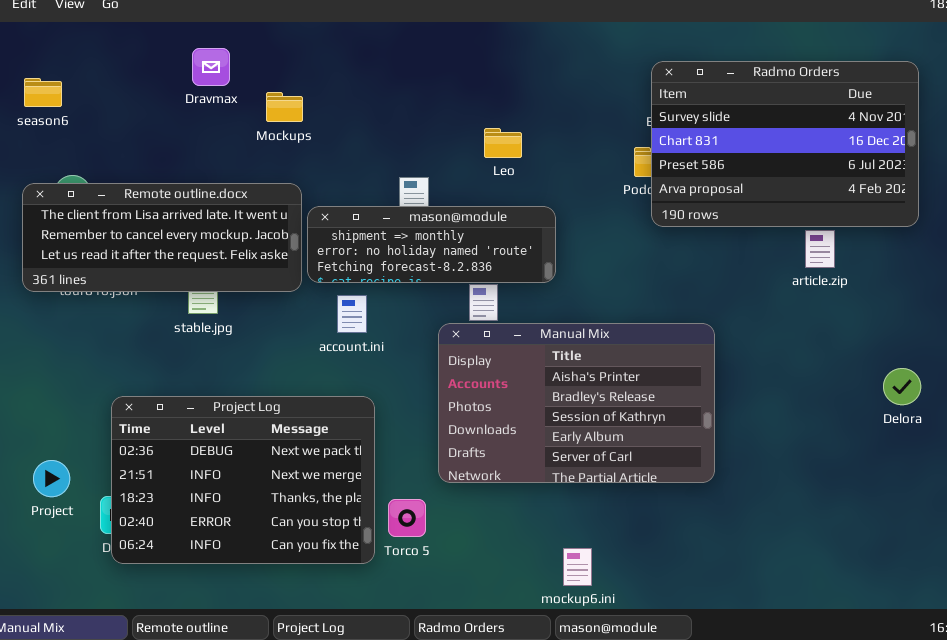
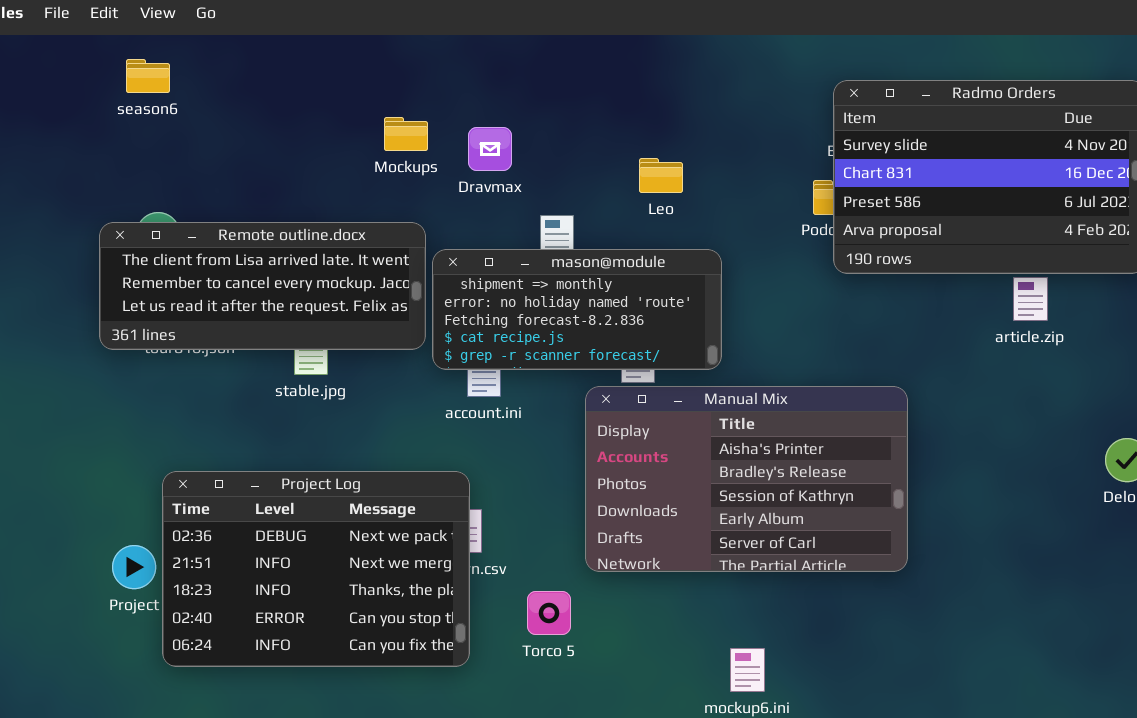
Dravmax: [192,48,230,86] -> [468,127,512,171], moved
season6: [24,78,62,107] -> [126,59,170,93], moved
mason@module: [307,206,556,283] -> [432,249,722,370], resized
Project Log: [111,396,375,564] -> [162,471,470,667], moved

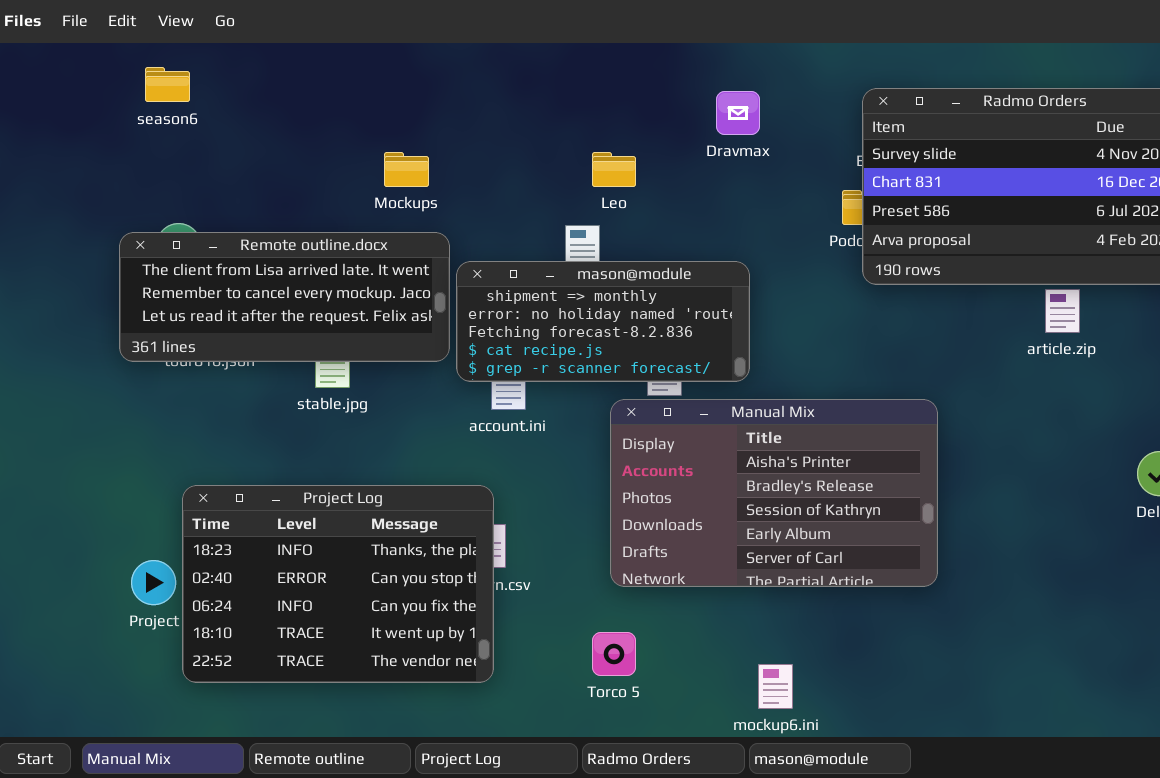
Mockups: [384,117,428,151] -> [384,152,429,187], moved
Dravmax: [468,127,512,171] -> [716,91,760,135], moved
Leo: [639,158,683,193] -> [592,152,636,187], moved
Project Log: [162,471,470,667] -> [182,485,494,683], scrolled down 2 rows
Torco 5: [527,591,571,635] -> [592,632,636,676], moved

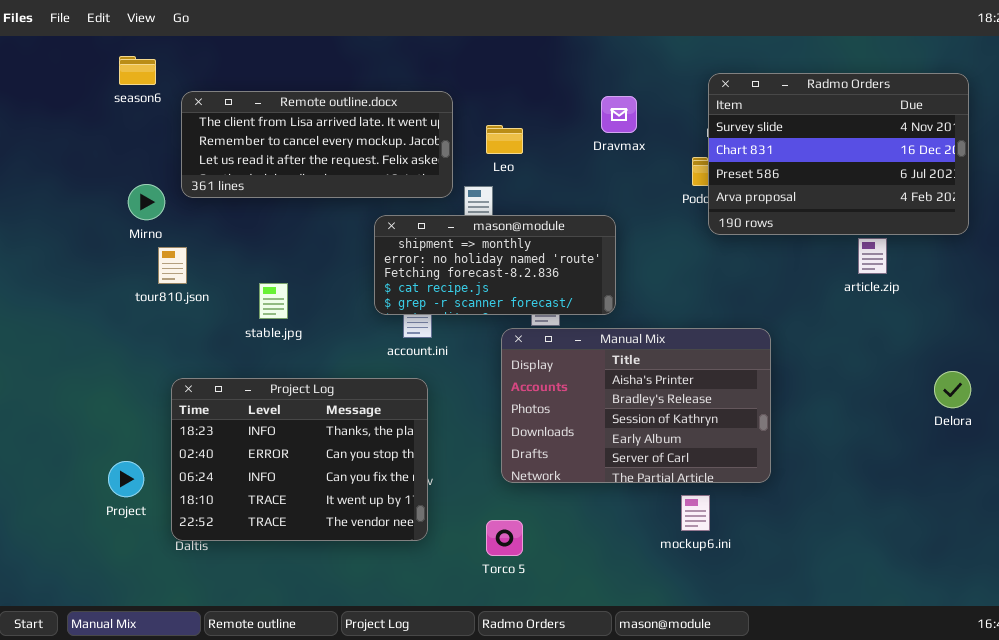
Dravmax: [716,91,760,135] -> [601,96,637,133], moved
Remote outline.docx: [119,232,450,362] -> [181,91,453,198], moved
Project Log: [182,485,494,683] -> [171,378,428,541], moved
mockup6.ini: [758,664,793,709] -> [681,495,710,531], moved

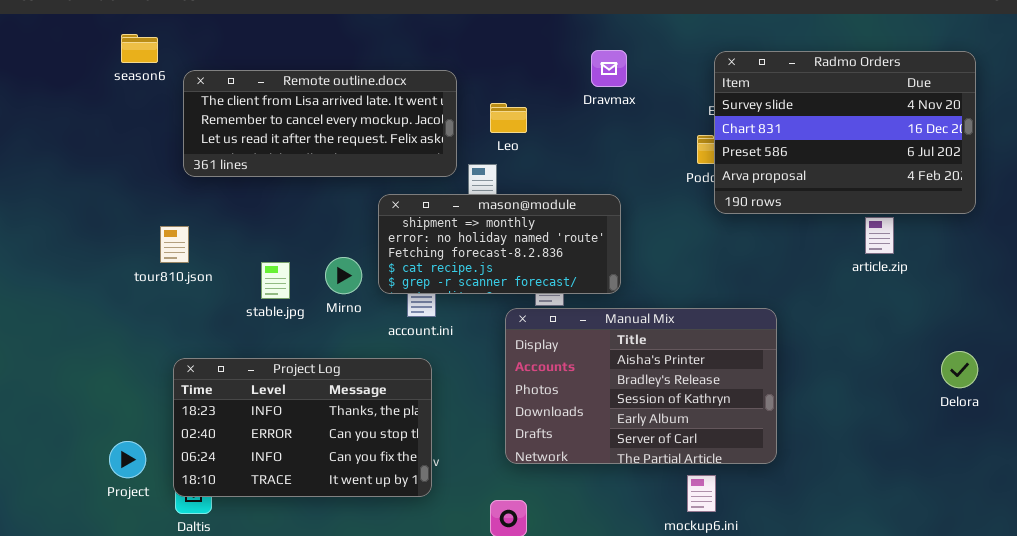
Dravmax: [601,96,637,133] -> [591,50,627,87], moved
Mirno: [128,184,165,220] -> [325,257,362,294], moved
Project Log: [171,378,428,541] -> [173,358,432,497], resized

